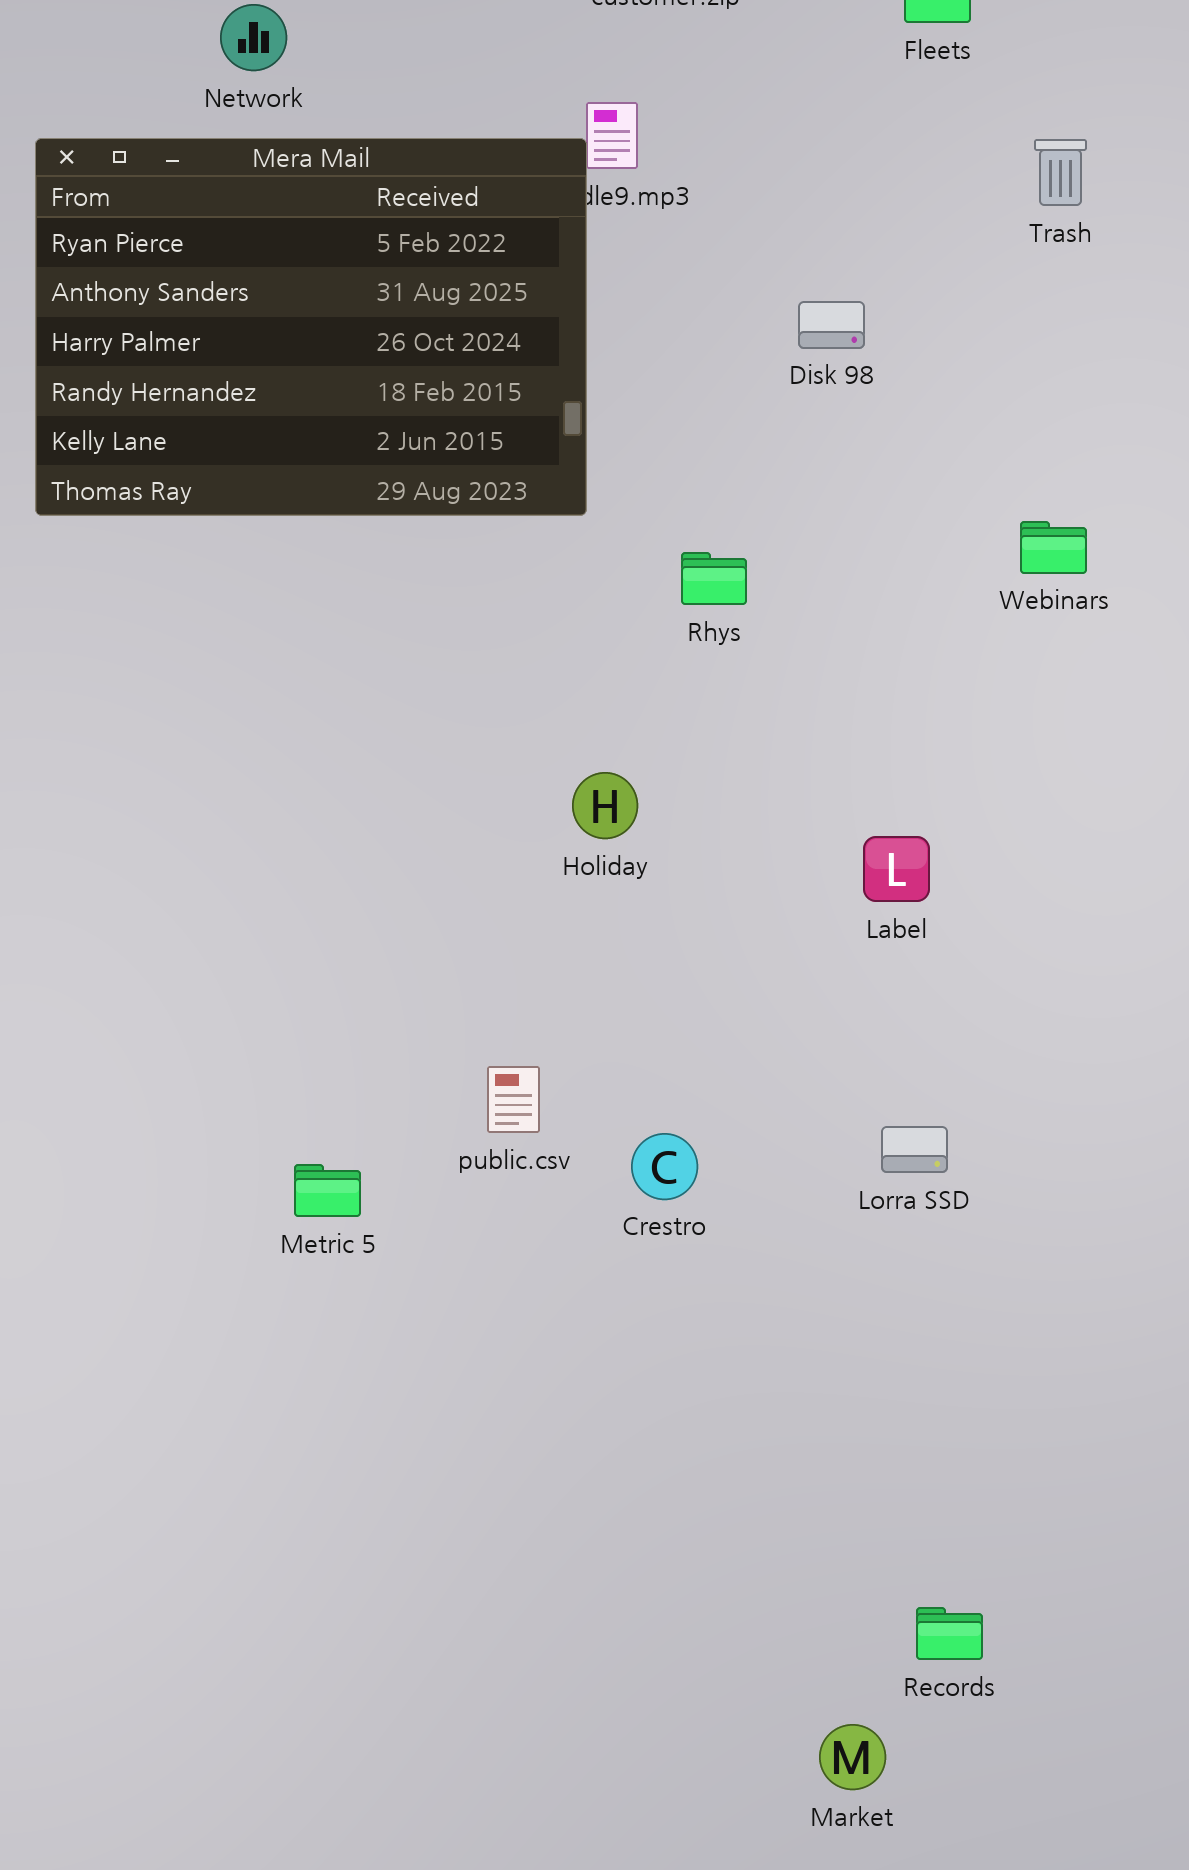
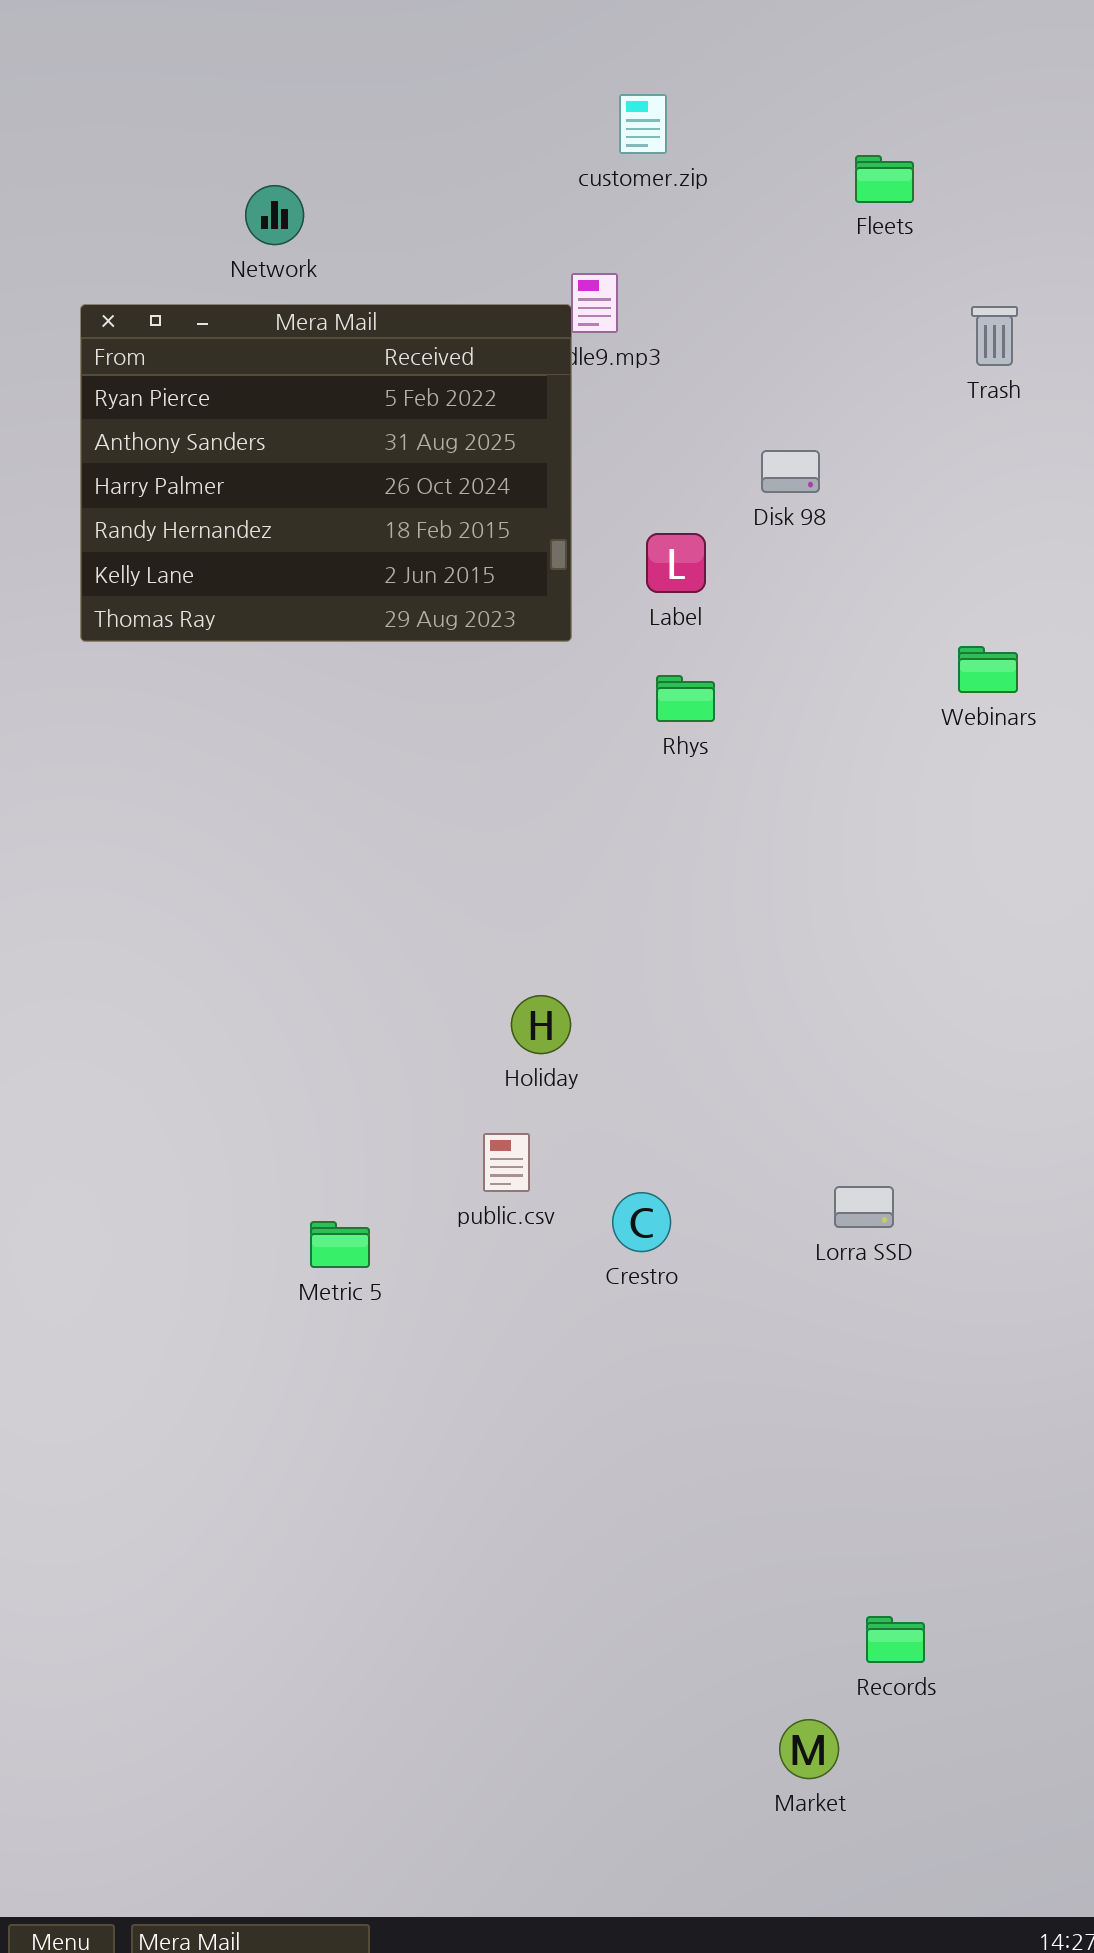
Holiday: [572,772,638,839] -> [511,995,571,1054], moved
Label: [863,836,930,902] -> [646,533,706,593], moved

